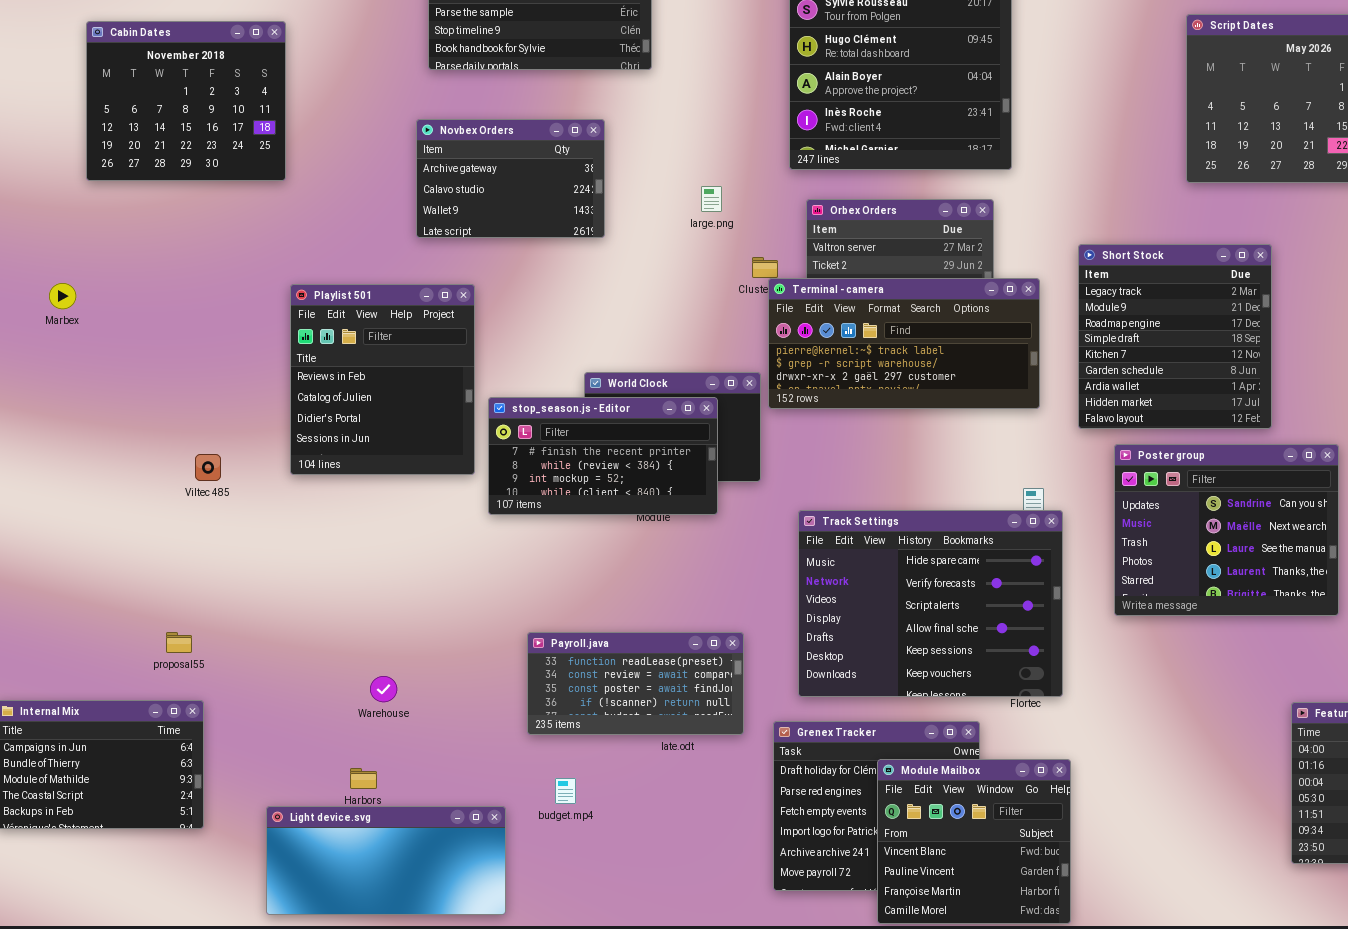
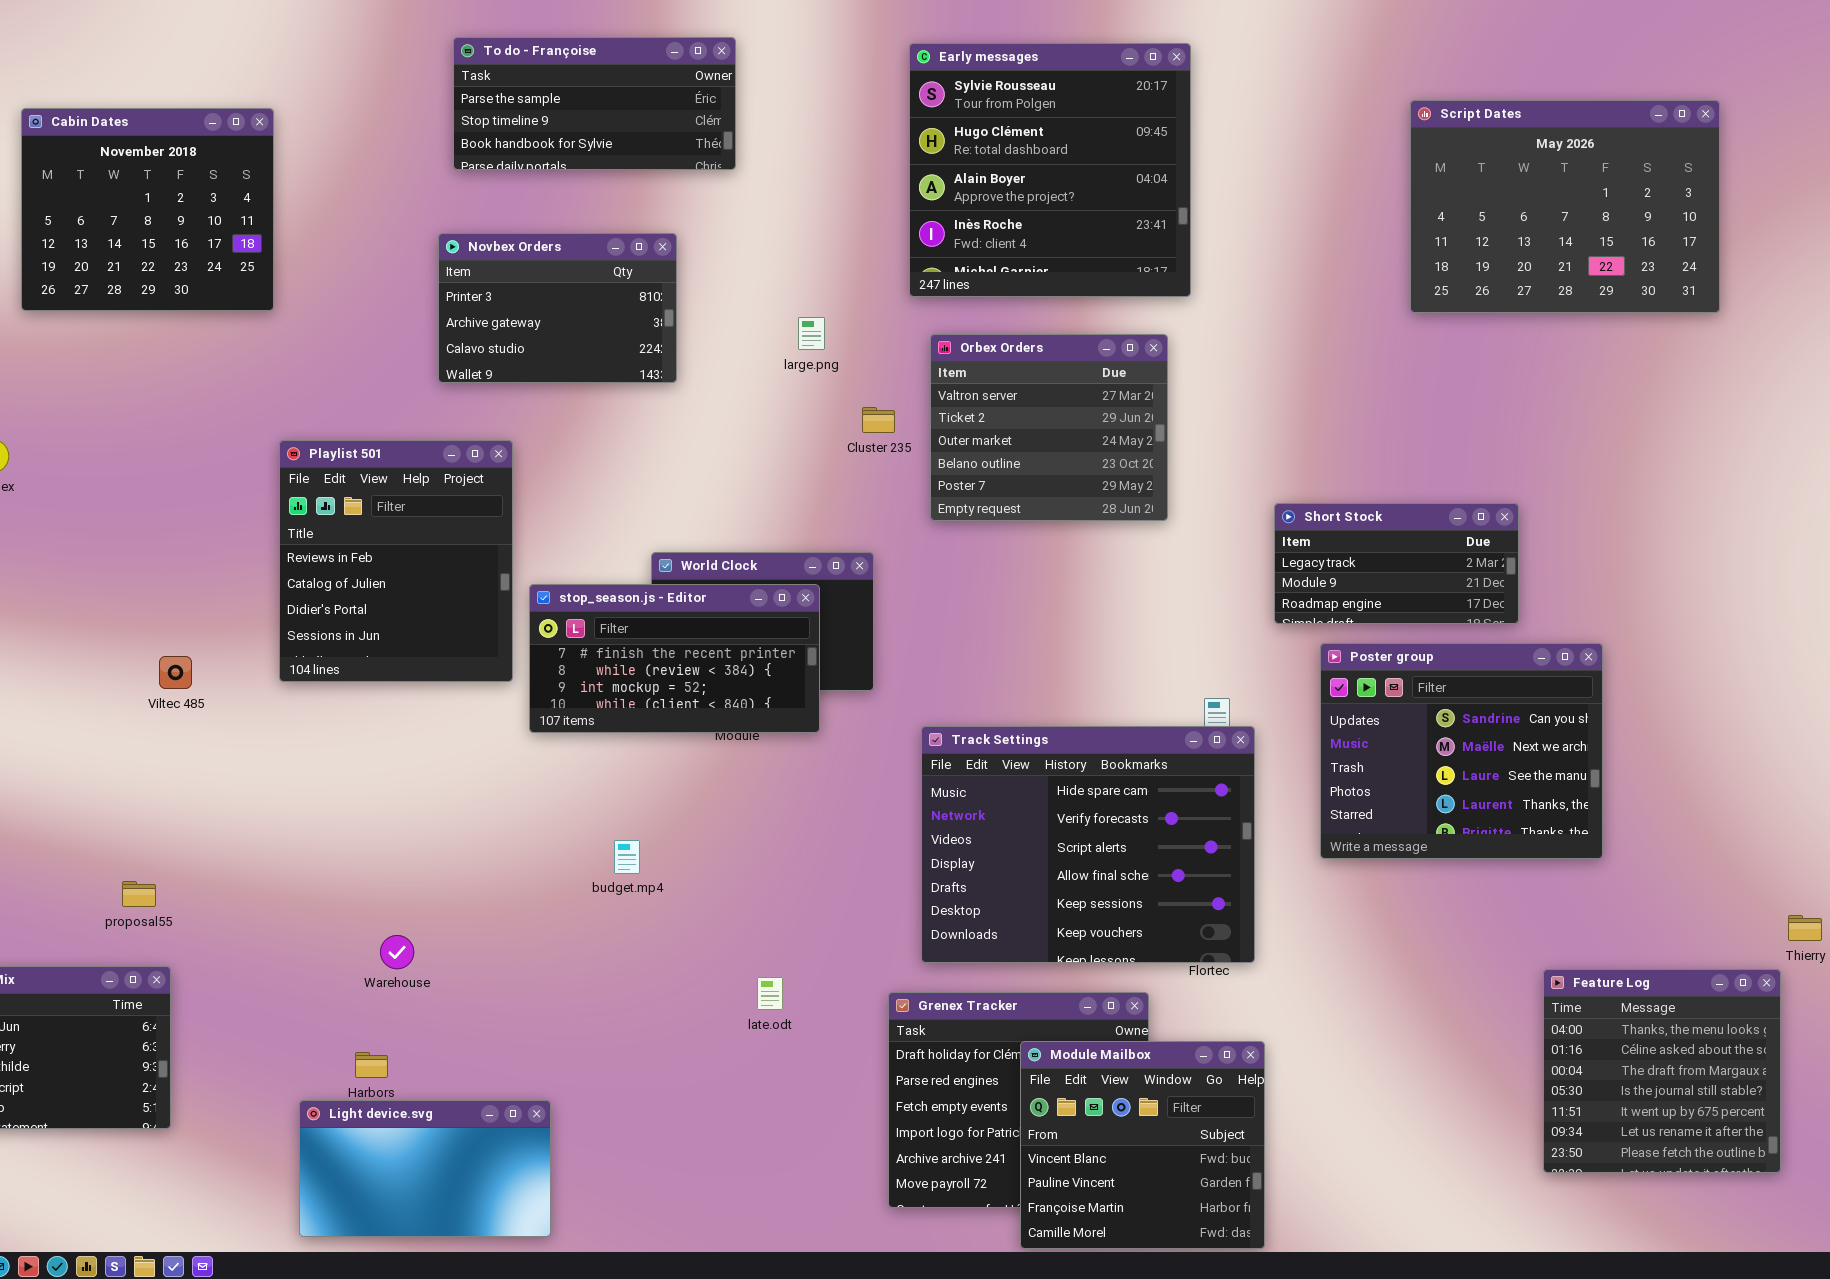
Novbex Orders: [416,119,605,238] -> [438,233,677,383], scrolled up 1 row
Short Stock: [1078,244,1272,429] -> [1274,503,1519,624], resized
Terminal - camera: [768,278,1040,409] -> none, closed
Payroll.java: [527,632,744,735] -> none, closed
budget.mp4: [555,778,576,804] -> [614,840,640,874], moved
Light device.svg: [266,806,506,915] -> [299,1100,551,1237], resized

